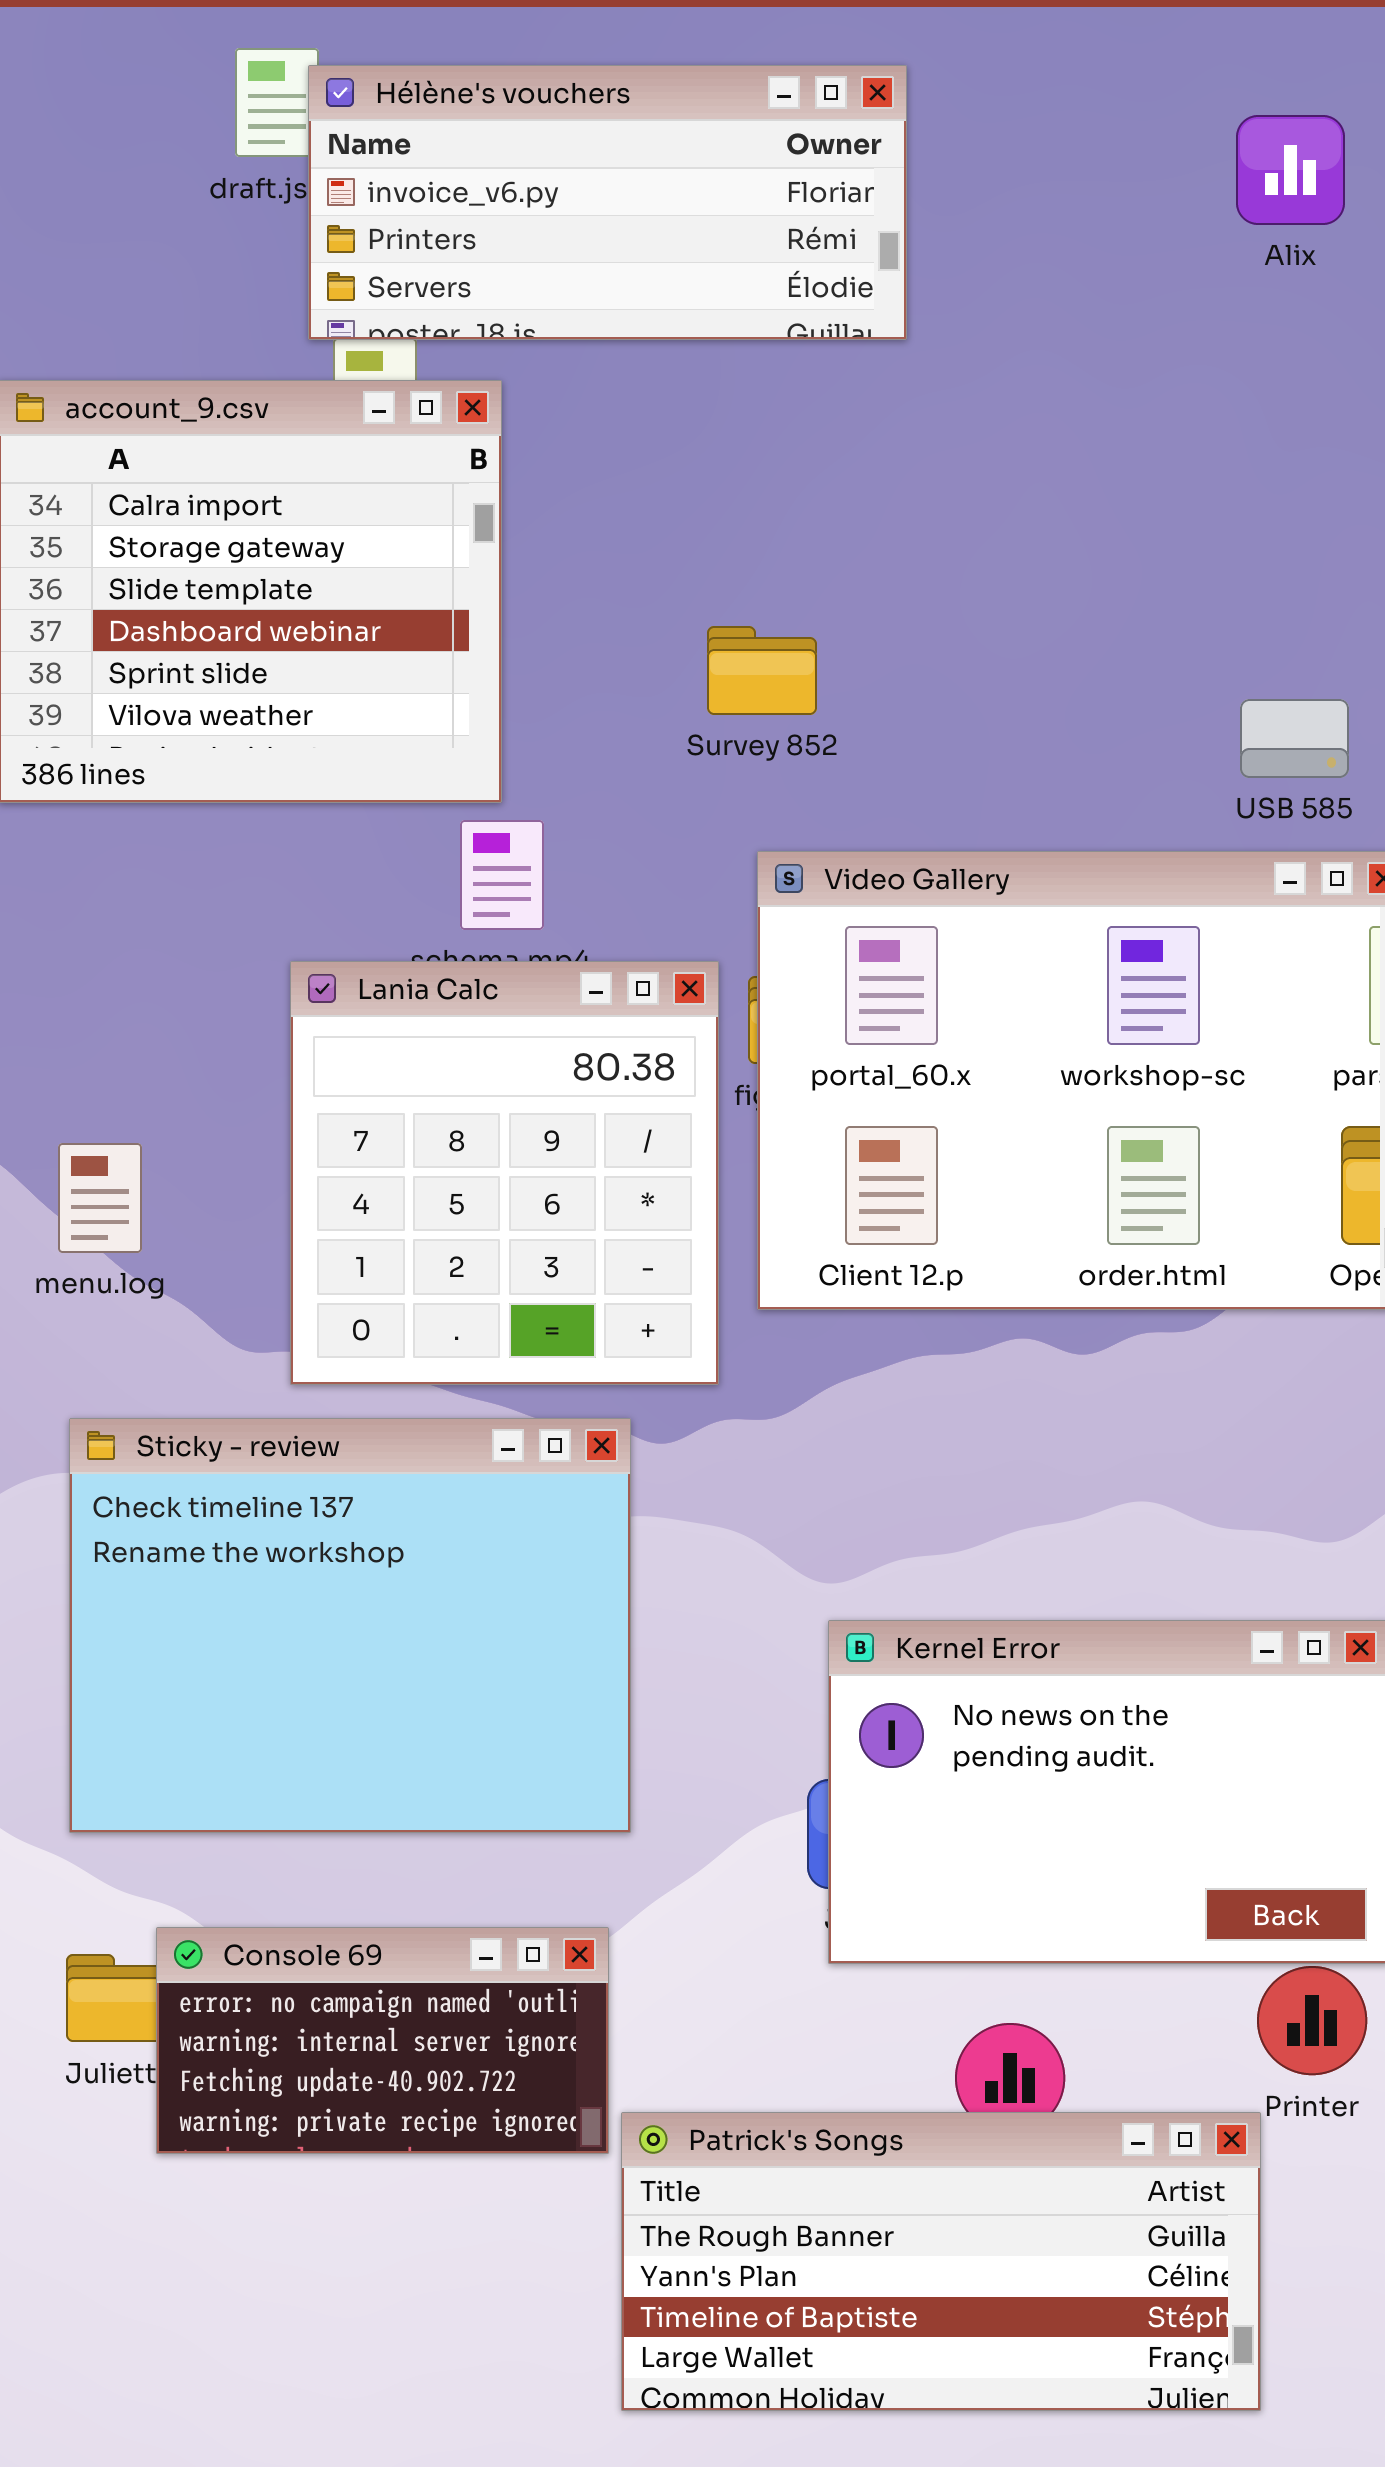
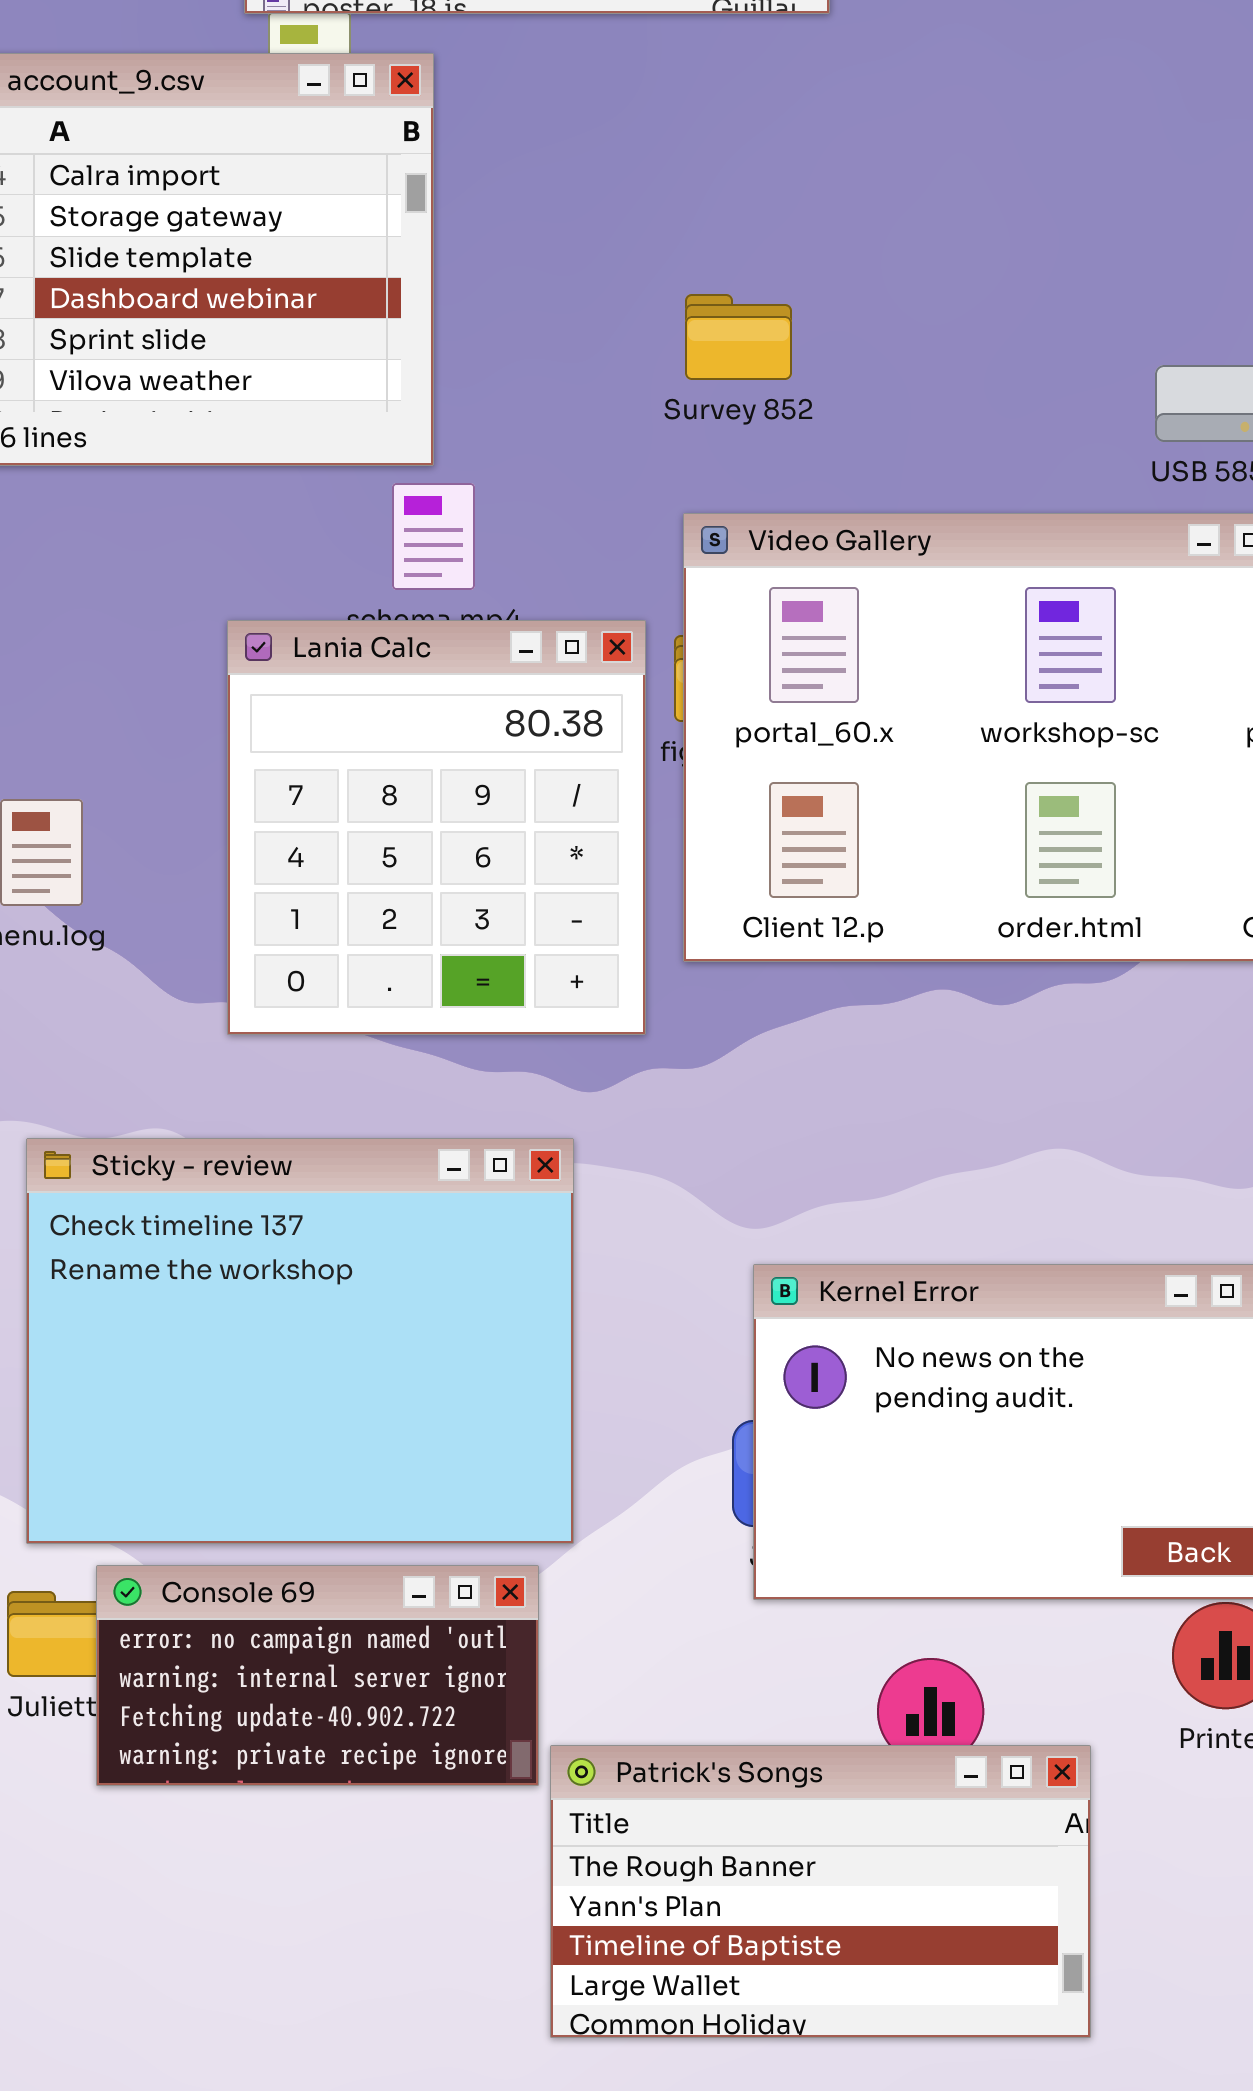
Survey 852: [707,626,817,715] -> [685,294,792,380], moved
Sticky - review: [69,1418,631,1833] -> [26,1138,574,1544], moved
Patrick's Songs: [621,2112,1261,2411] -> [550,1745,1091,2038], resized

